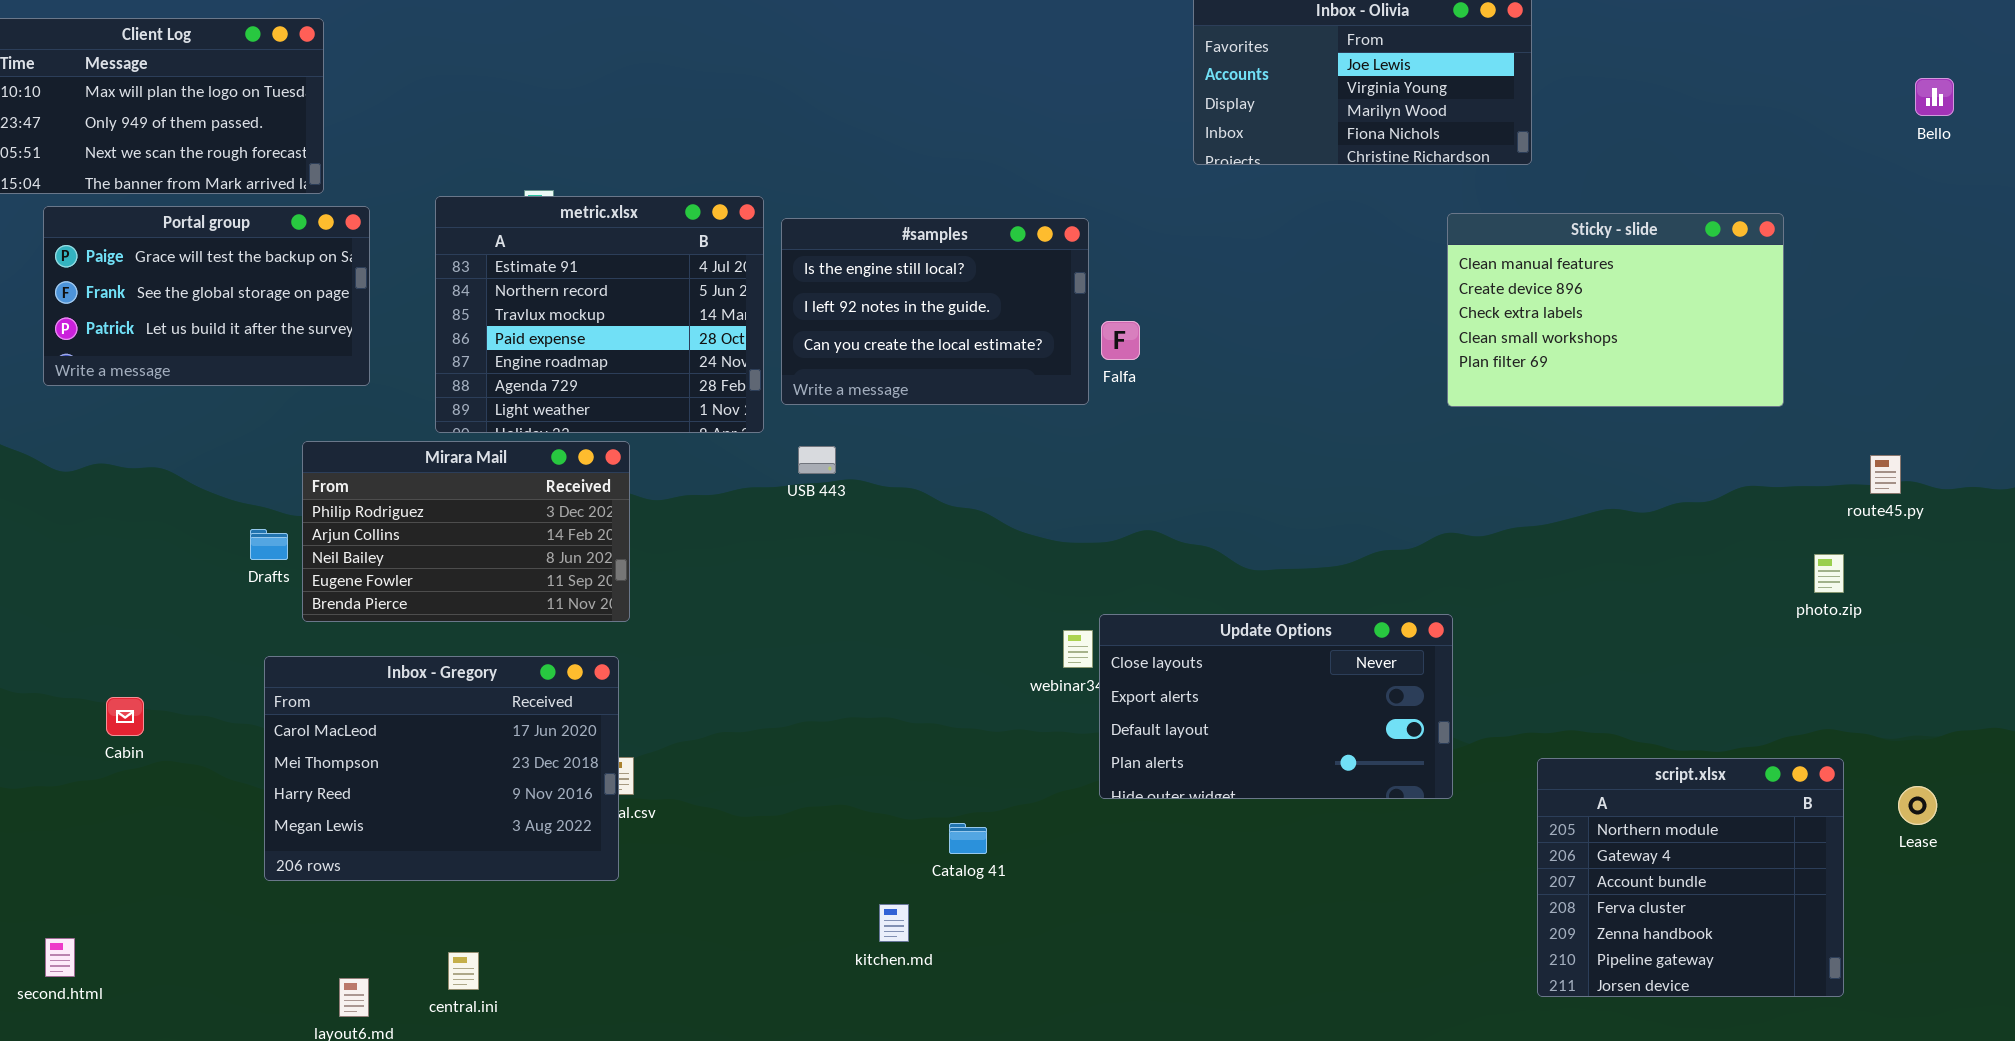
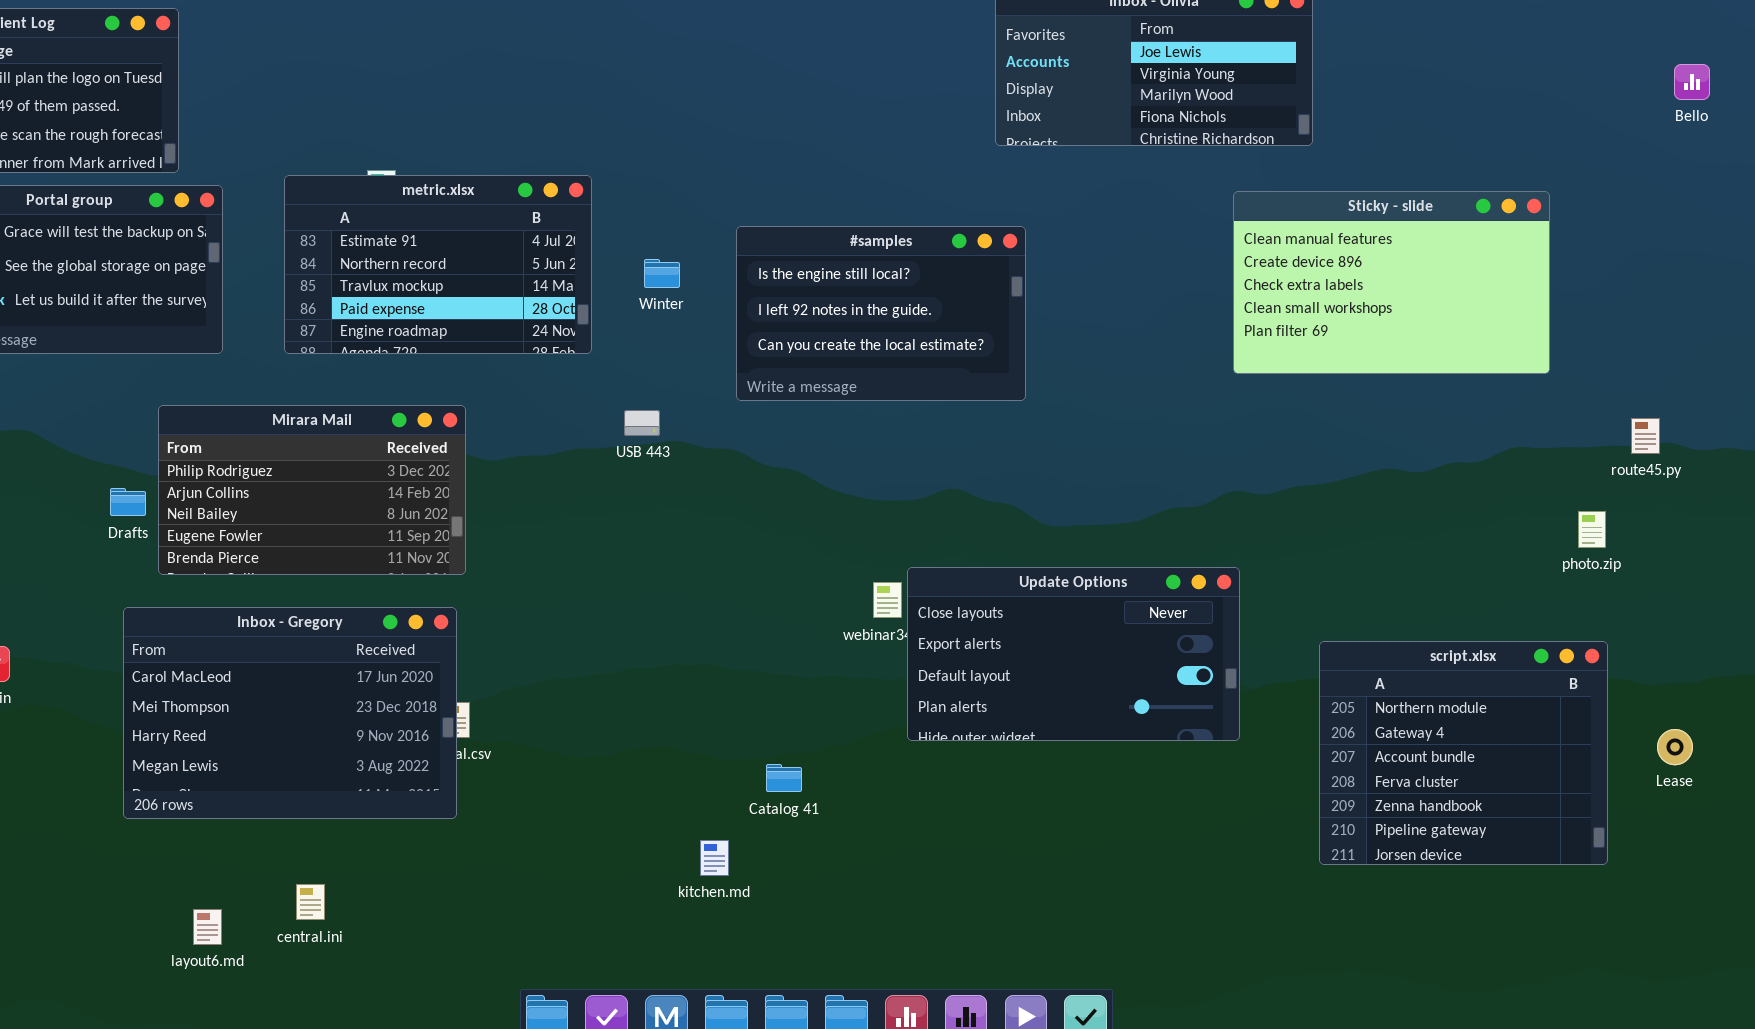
metric.xlsx: [435,196,764,433] -> [284,175,592,354], resized
#samples: [781,218,1089,405] -> [736,226,1026,401], moved
script.xlsx: [1537,758,1844,997] -> [1319,641,1608,865], moved

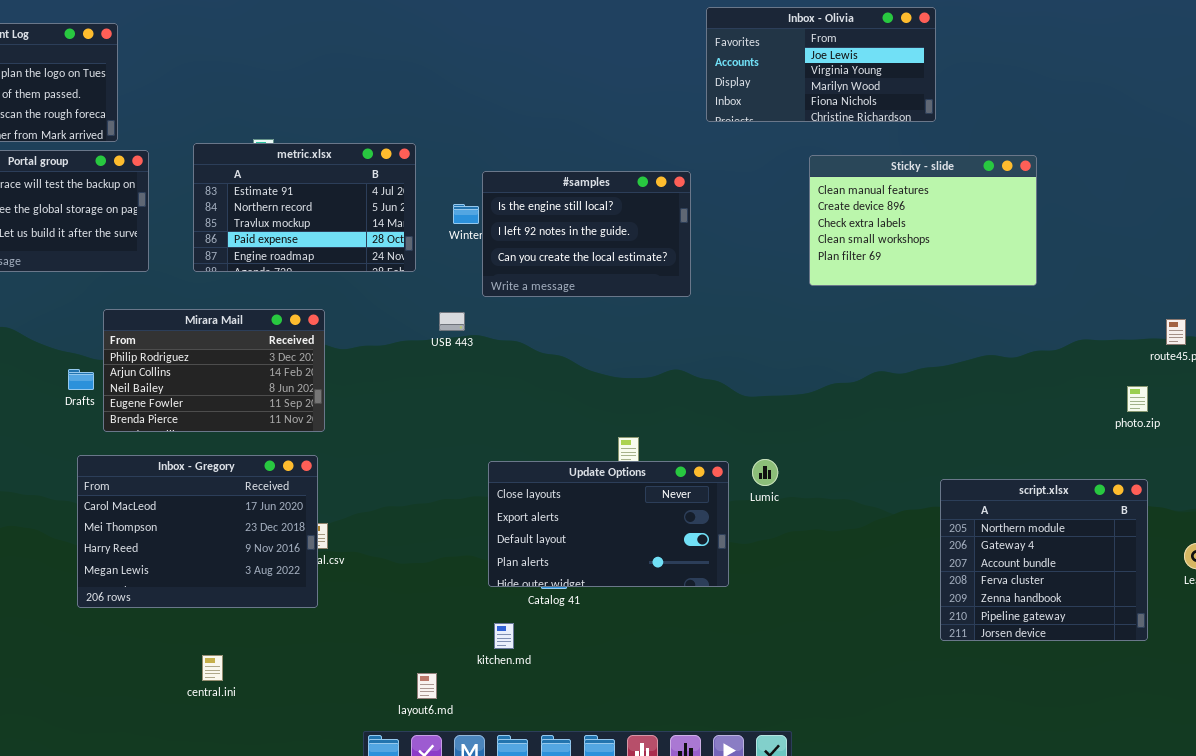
Sticky - slide: [1233,191,1550,374] -> [809,155,1037,286], moved
#samples: [736,226,1026,401] -> [482,171,691,297], moved
Update Options: [907,567,1240,741] -> [488,461,729,587], moved
layout6.md: [193,909,222,945] -> [417,673,437,699], moved

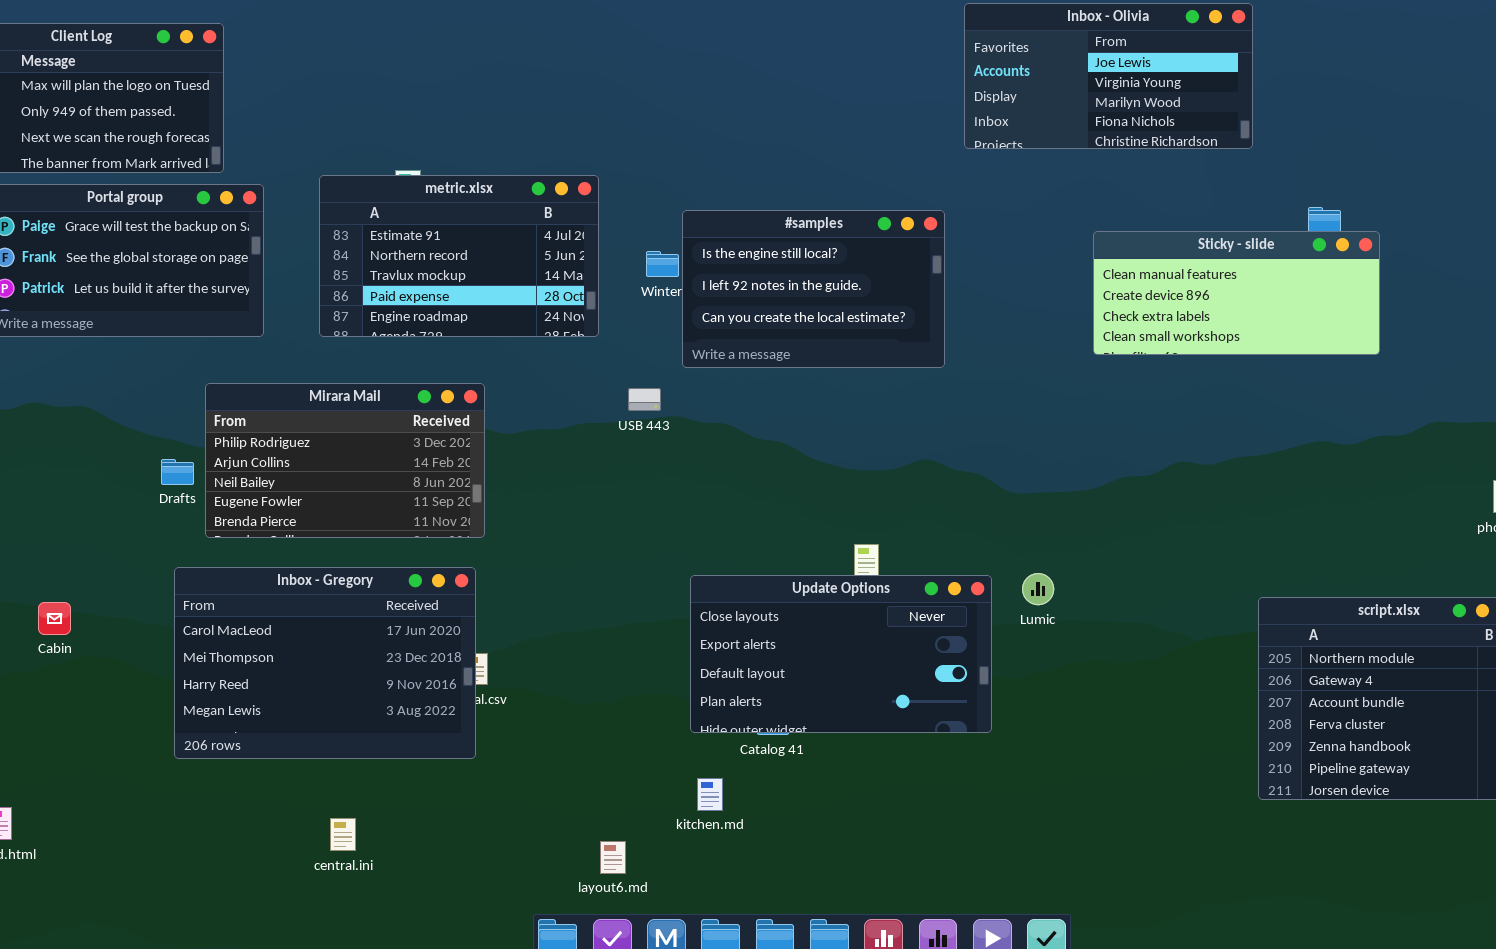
Sticky - slide: [809,155,1037,286] -> [1093,231,1380,355], resized

